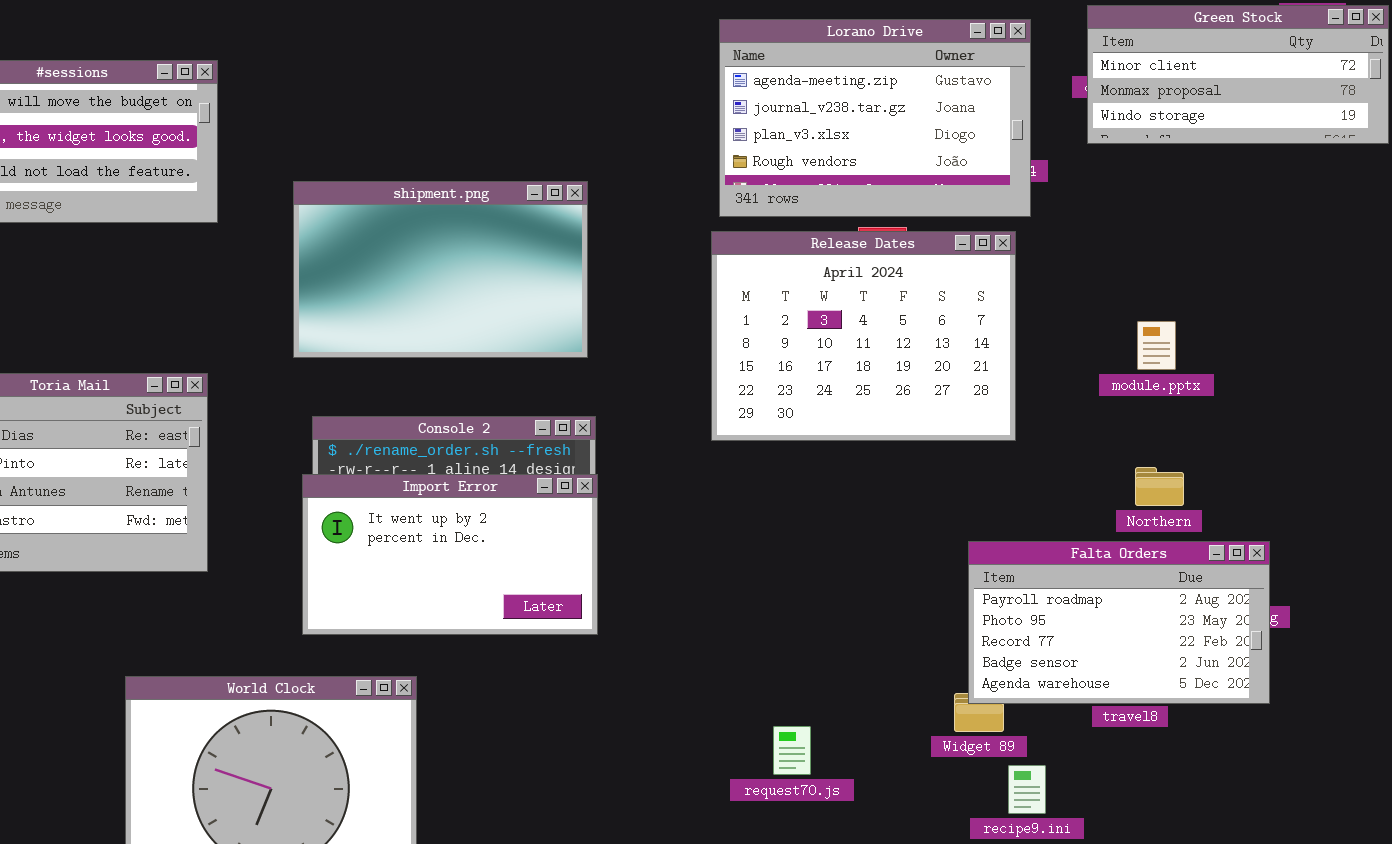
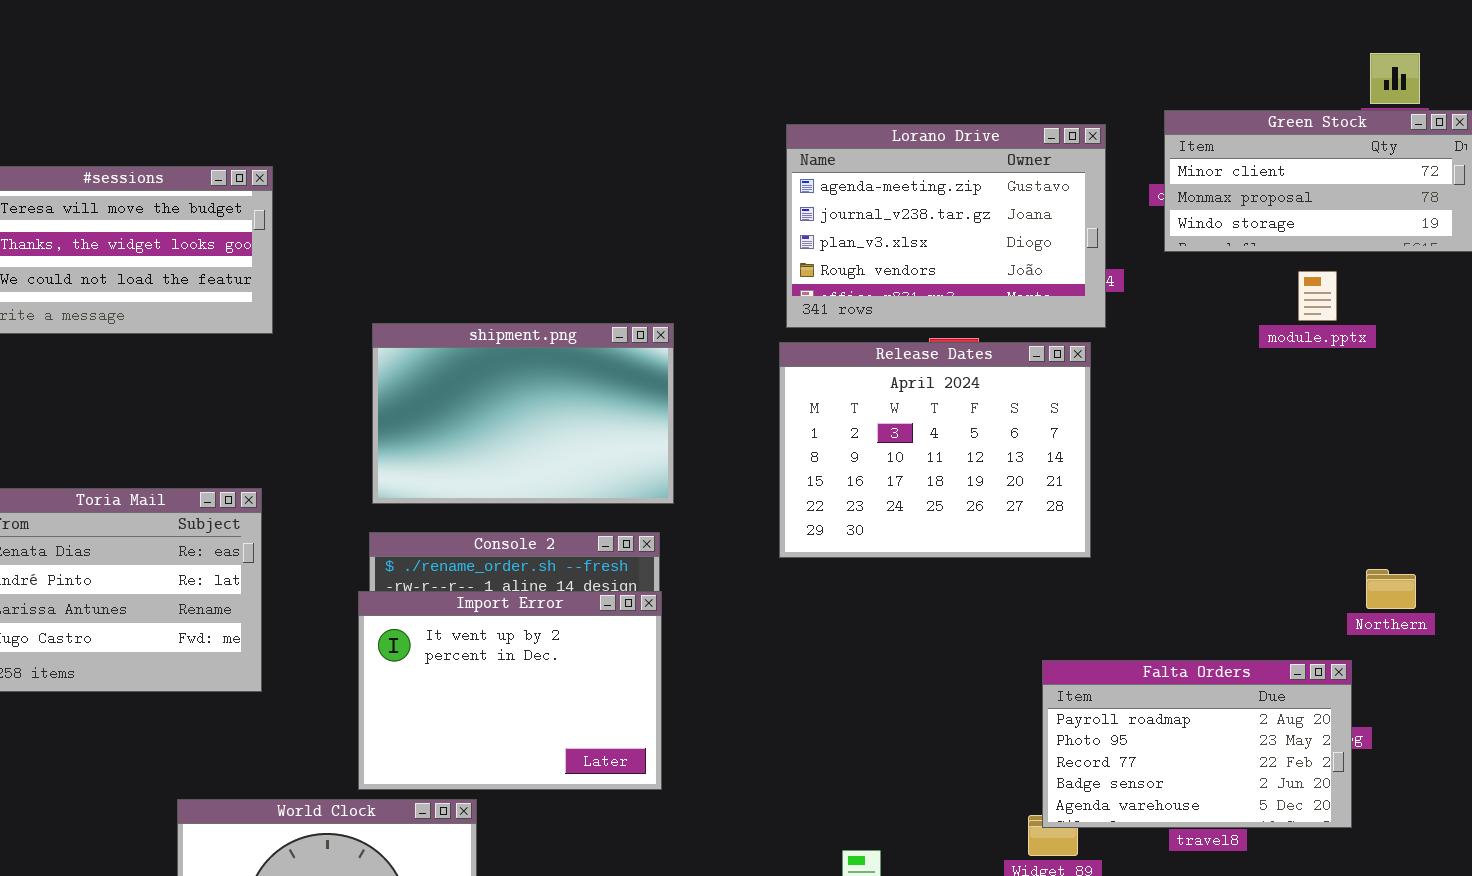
shipment.png: [293,181,588,358] -> [372,323,674,504], moved
module.pptx: [1137,321,1176,370] -> [1298,271,1337,321], moved
Northern: [1135,467,1184,506] -> [1366,569,1416,609], moved
Import Error: [302,474,598,635] -> [358,591,662,790], resized

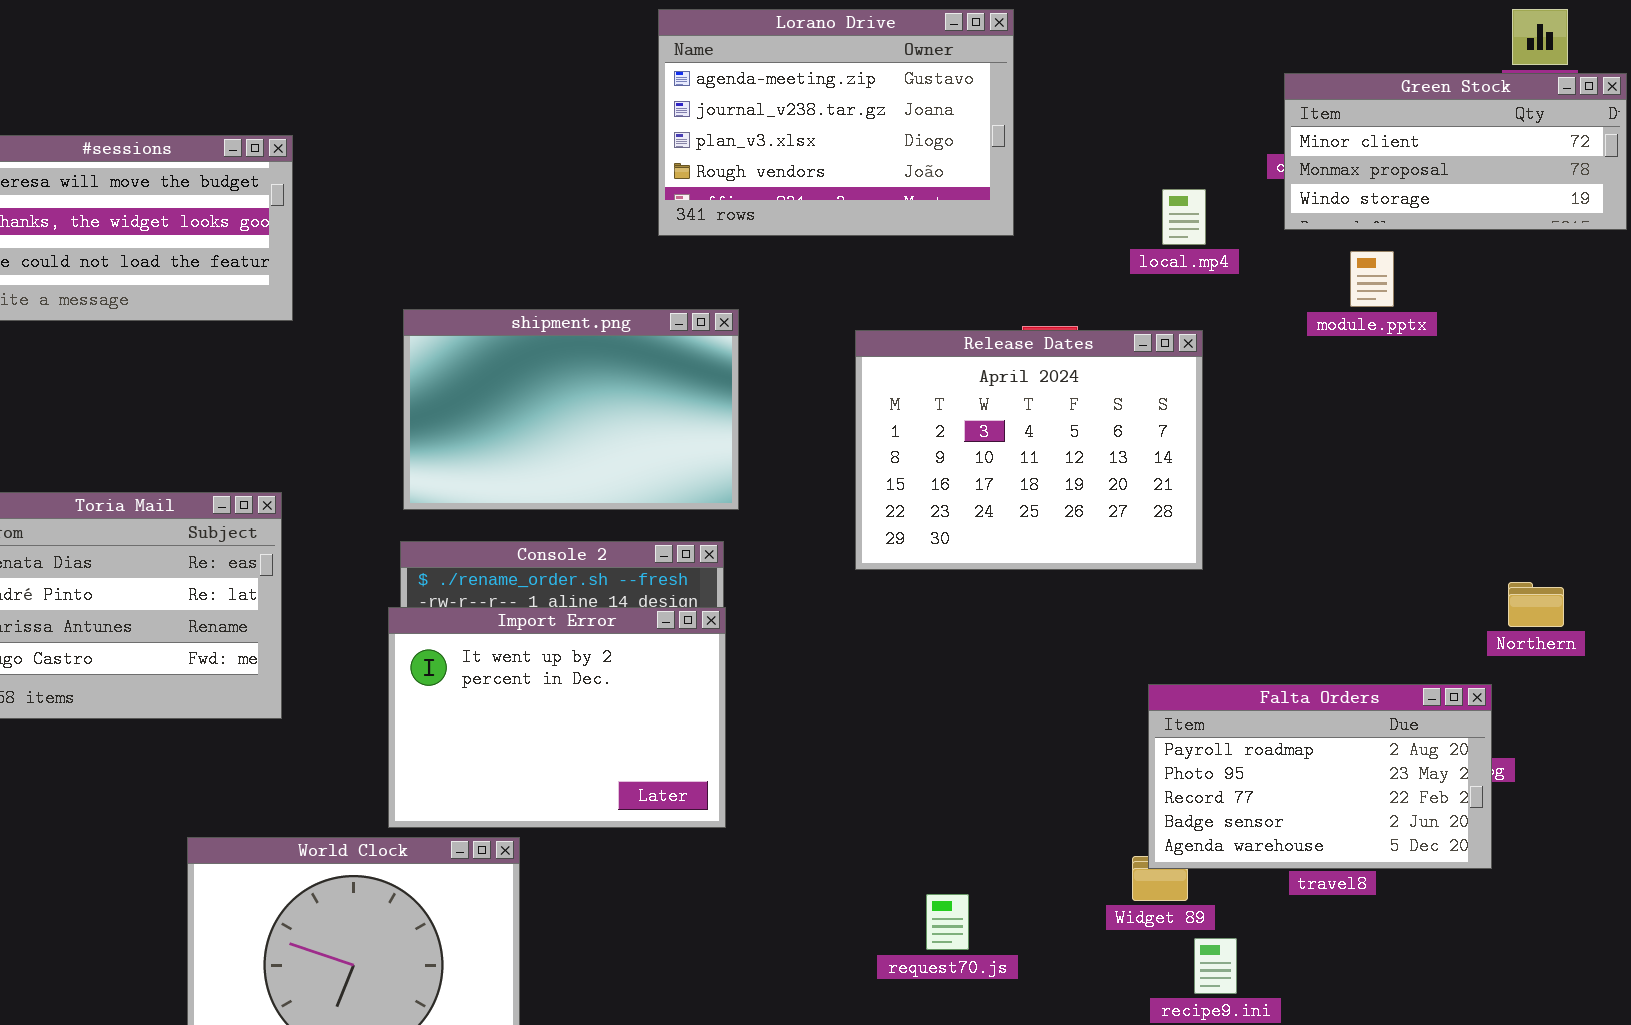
Lorano Drive: [786,124,1106,328] -> [658,9,1014,236], moved
module.pptx: [1298,271,1337,321] -> [1350,251,1394,307], moved

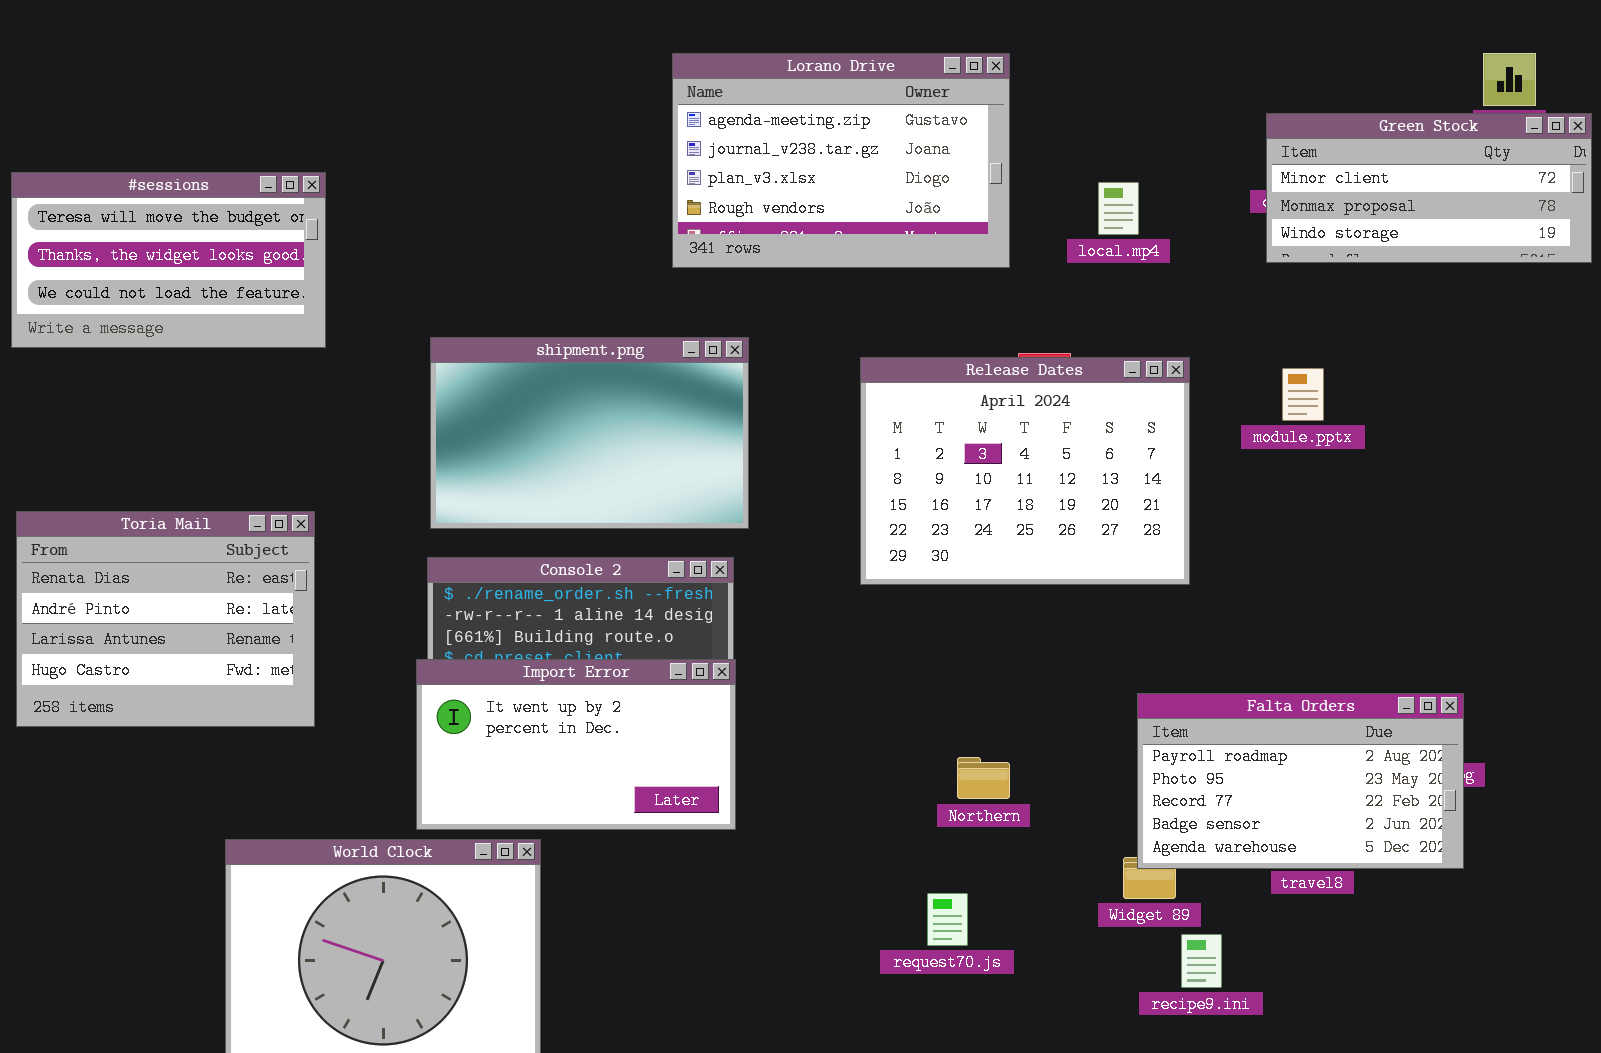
local.mp4: [1162,189,1206,245] -> [1098,182,1139,235], moved
module.pptx: [1350,251,1394,307] -> [1282,368,1324,421], moved
Northern: [1508,582,1564,627] -> [957,757,1010,799], moved
Import Error: [388,607,726,828] -> [416,659,736,830], resized

